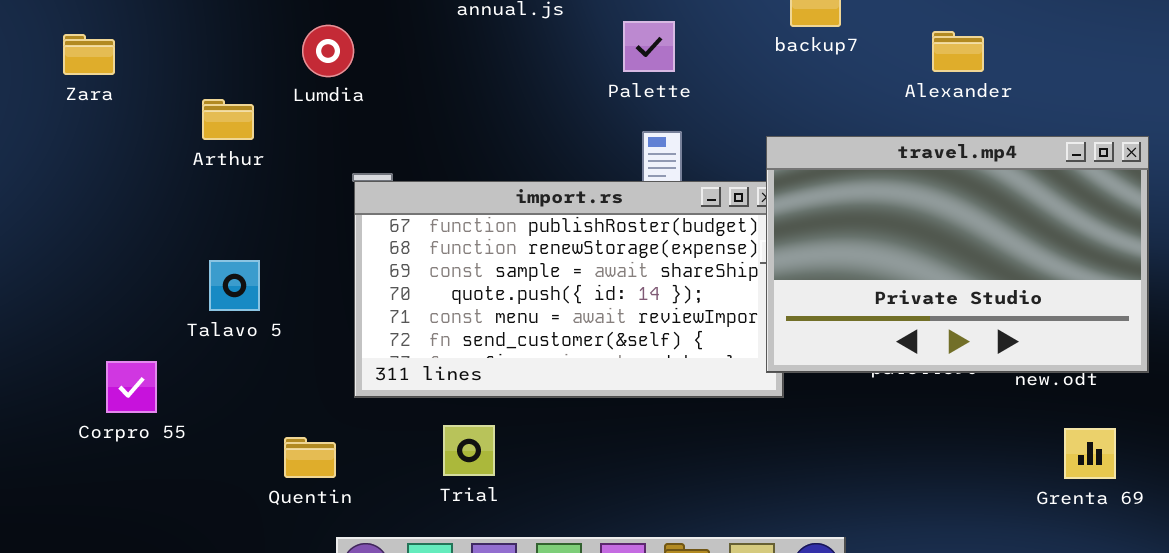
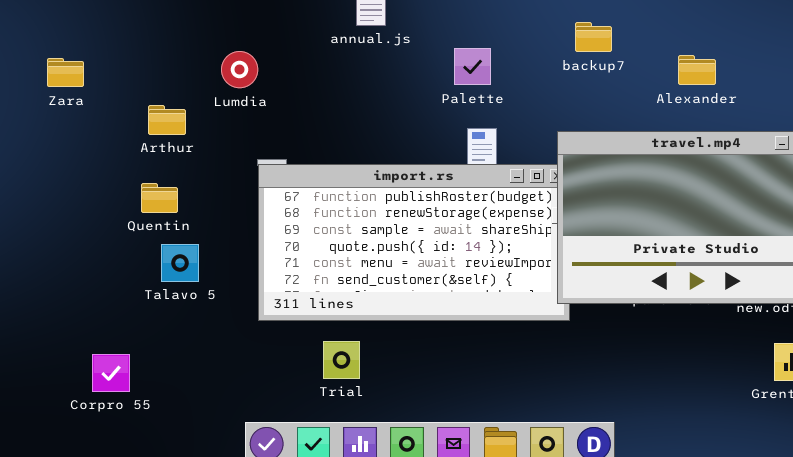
Talavo 5: [209,260,260,311] -> [161,244,199,282], moved
Corpro 55: [106,361,157,413] -> [92,354,130,392], moved
Quentin: [284,437,336,478] -> [141,183,178,213], moved

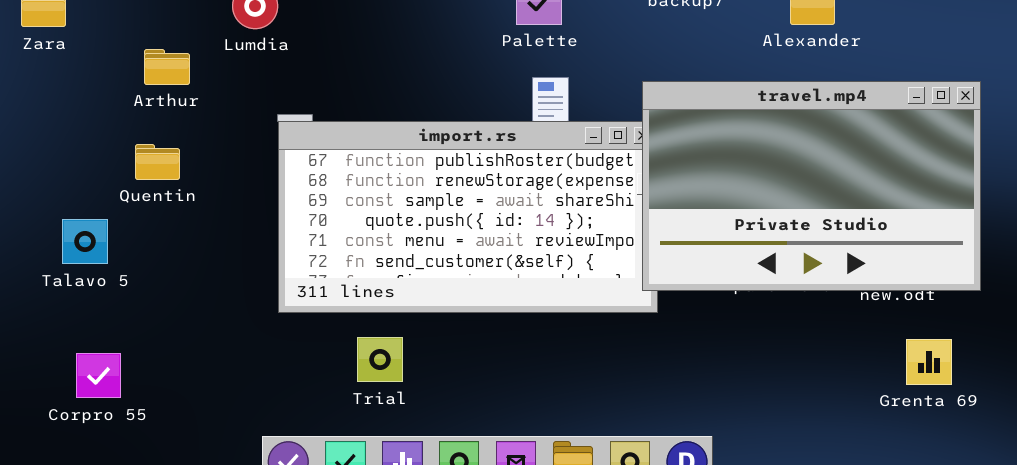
Talavo 5: [161,244,199,282] -> [62,219,108,264], moved

